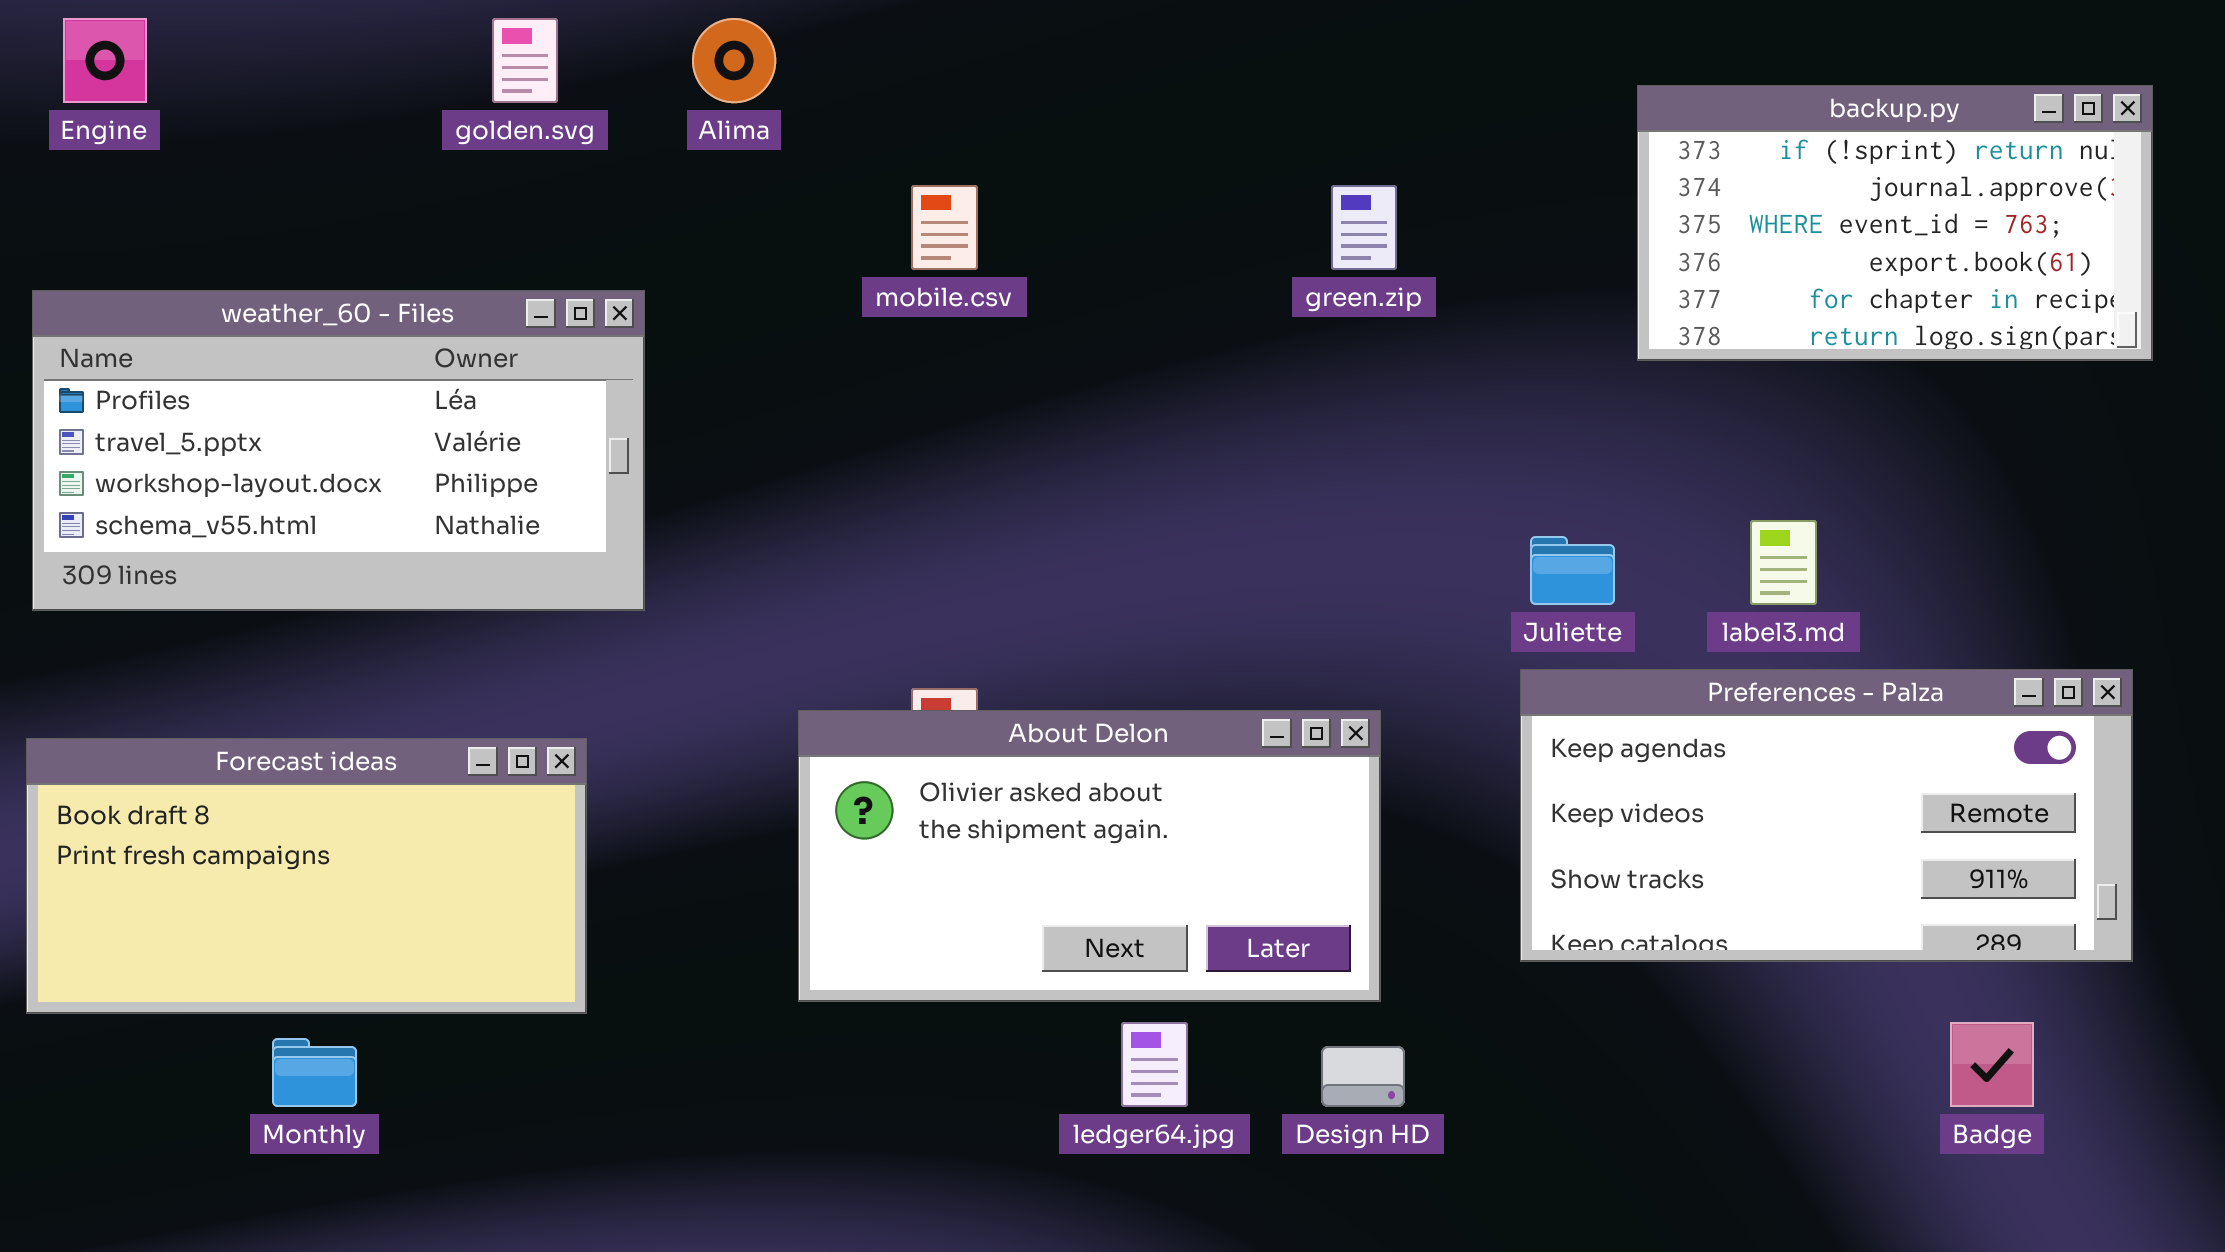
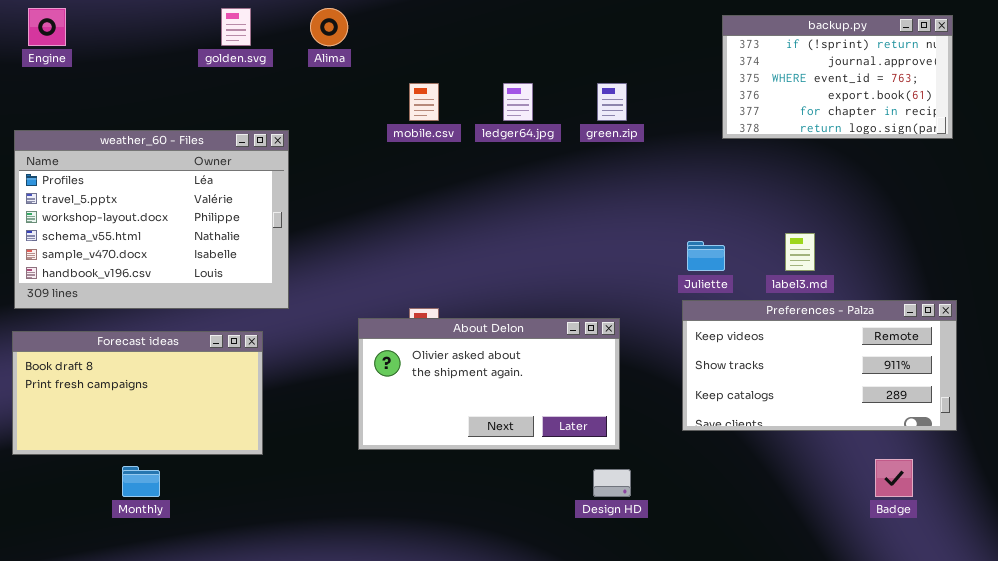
backup.py: [1637,85,2153,361] -> [722,15,953,139], moved
weather_60 - Files: [32,290,645,611] -> [14,130,289,309], resized
Preferences - Palza: [1520,669,2133,962] -> [682,300,957,431], scrolled down 1 row
ledger64.jpg: [1121,1022,1188,1107] -> [503,83,533,121], moved

